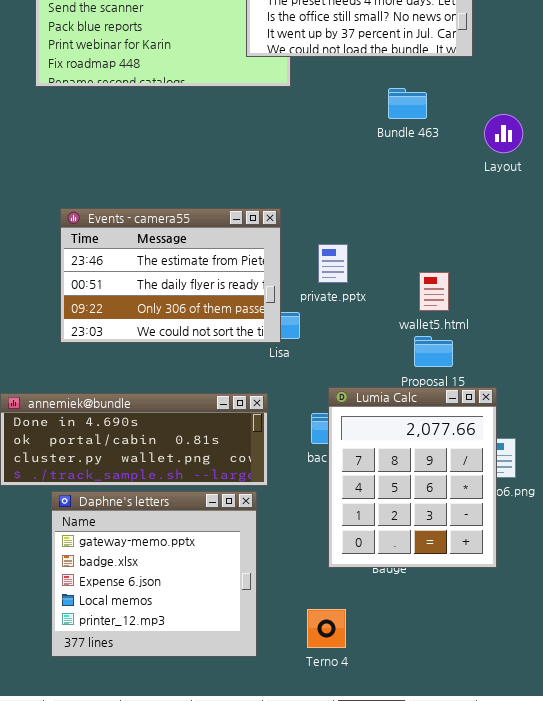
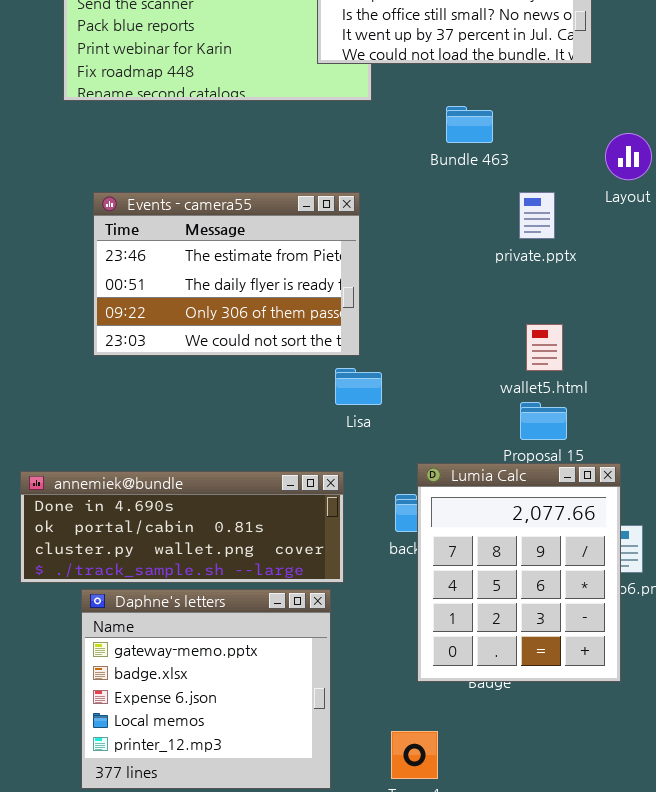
Bundle 463: [388,88,427,119] -> [446,106,493,143], moved
Events - camera55: [60,208,281,343] -> [93,192,360,356], moved
private.pptx: [318,244,348,283] -> [519,192,555,239], moved

